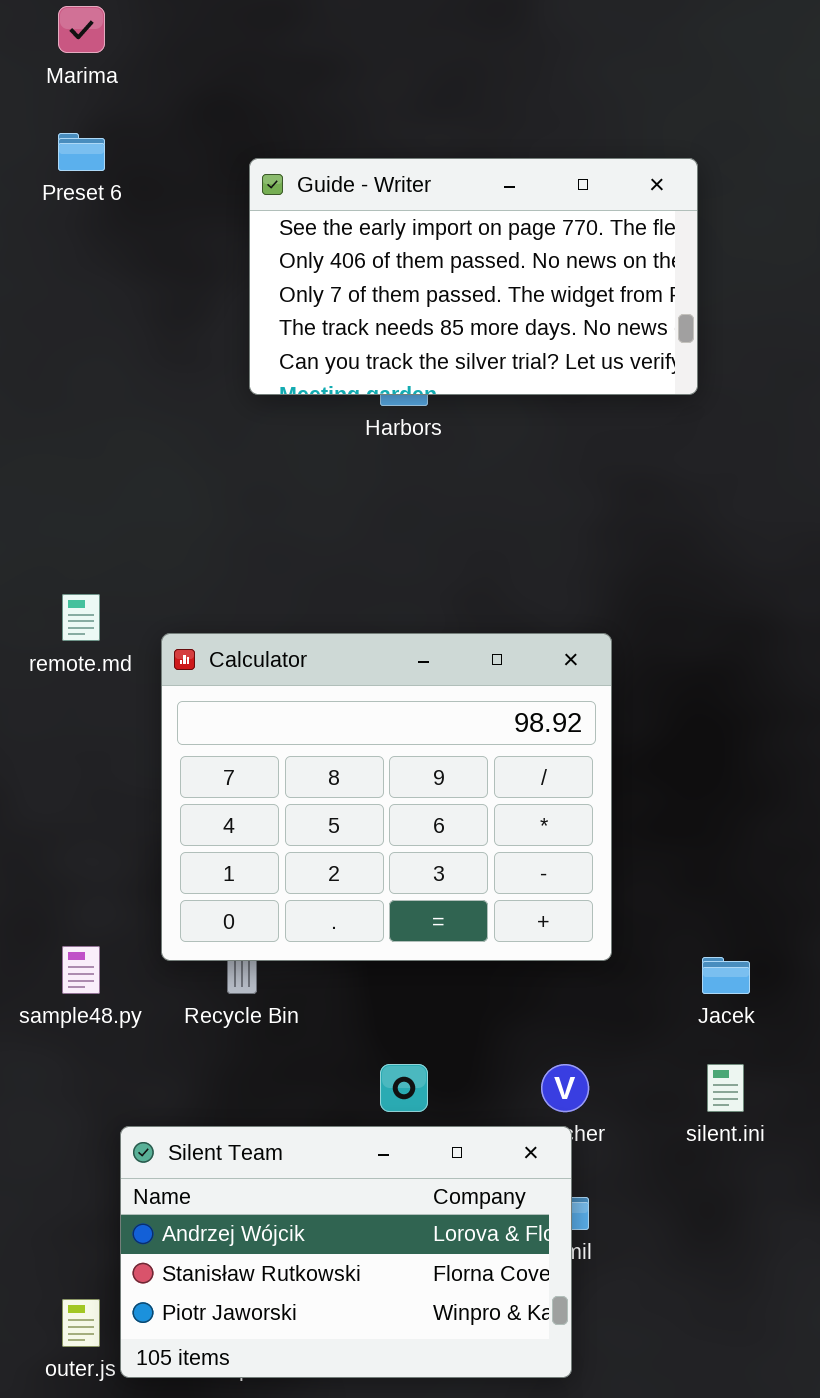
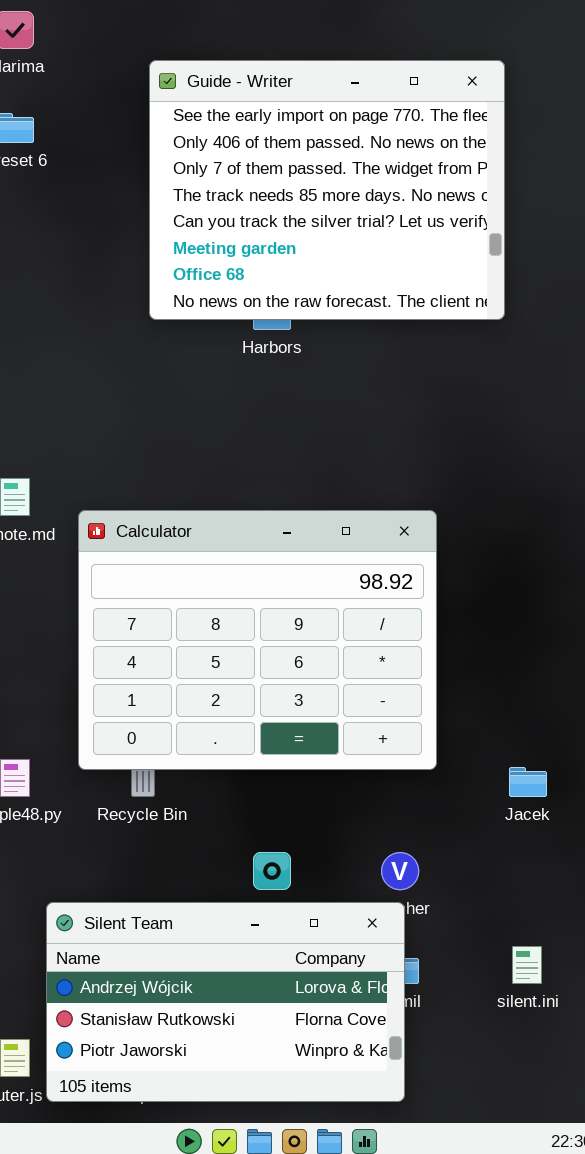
Guide - Writer: [249,158,698,395] -> [149,60,505,320], resized
silent.ini: [707,1064,744,1112] -> [512,946,542,984], moved

